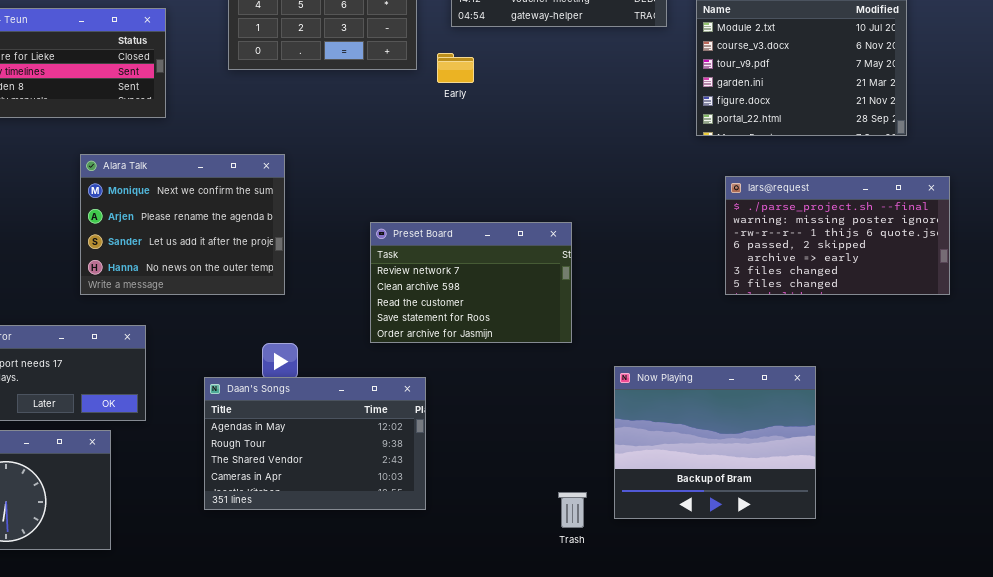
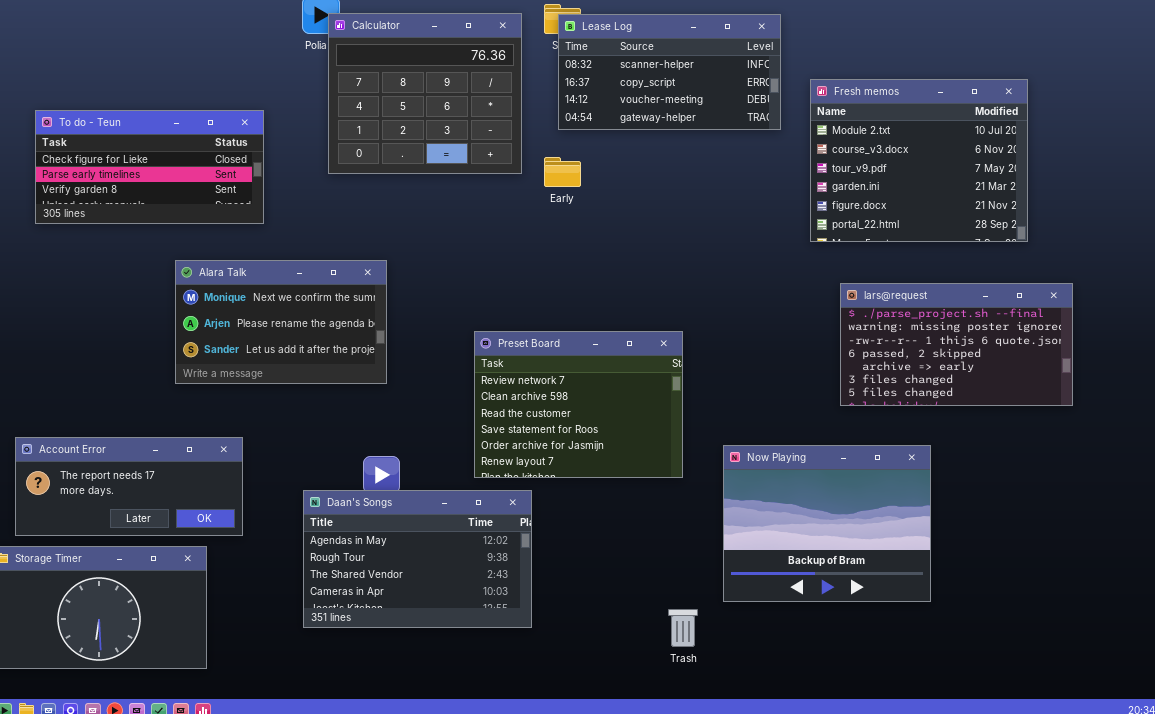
Alara Talk: [80,154,285,295] -> [175,260,387,384], resized
Preset Board: [370,222,572,343] -> [474,331,683,478], resized
Now Playing: [614,366,816,519] -> [723,445,931,602], moved

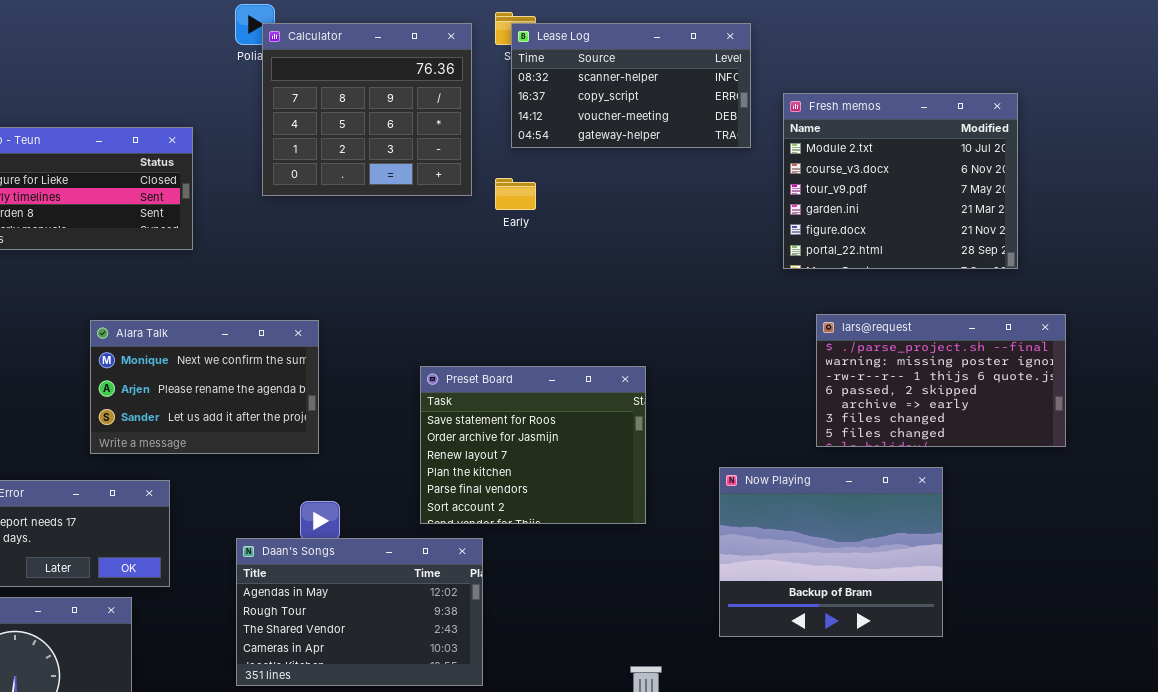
Alara Talk: [175,260,387,384] -> [90,320,319,454], moved
Preset Board: [474,331,683,478] -> [420,366,646,524], scrolled down 3 rows
Now Playing: [723,445,931,602] -> [719,467,943,637], moved

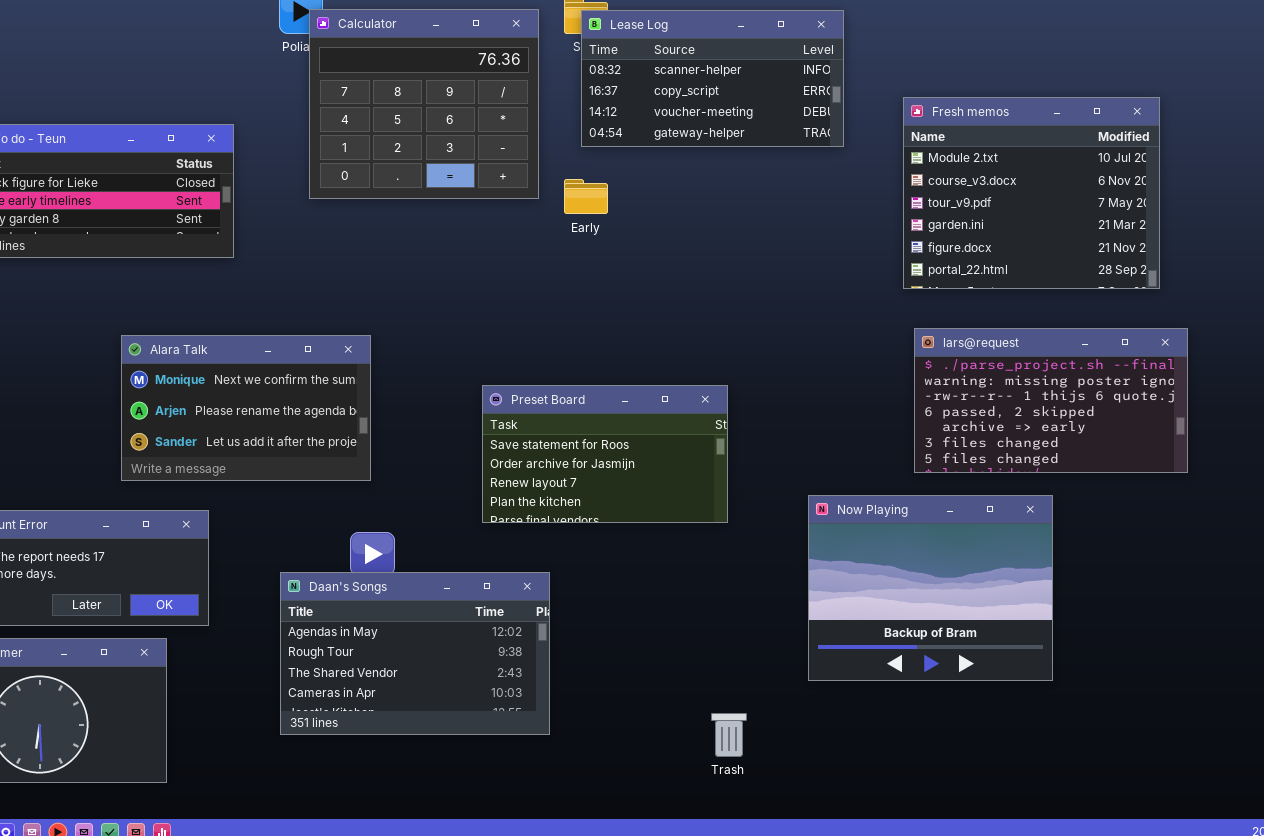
Fresh memos: [783,93,1018,269] -> [903,97,1160,289], moved
Preset Board: [420,366,646,524] -> [482,385,728,523], resized

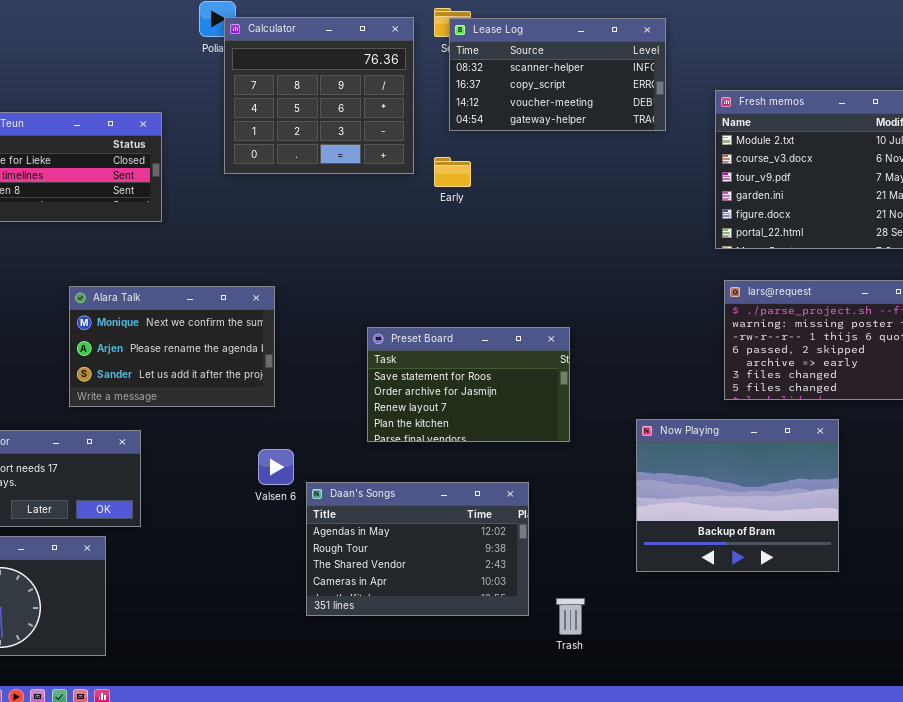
Daan's Songs: [280,572,550,735] -> [306,482,529,616], moved

